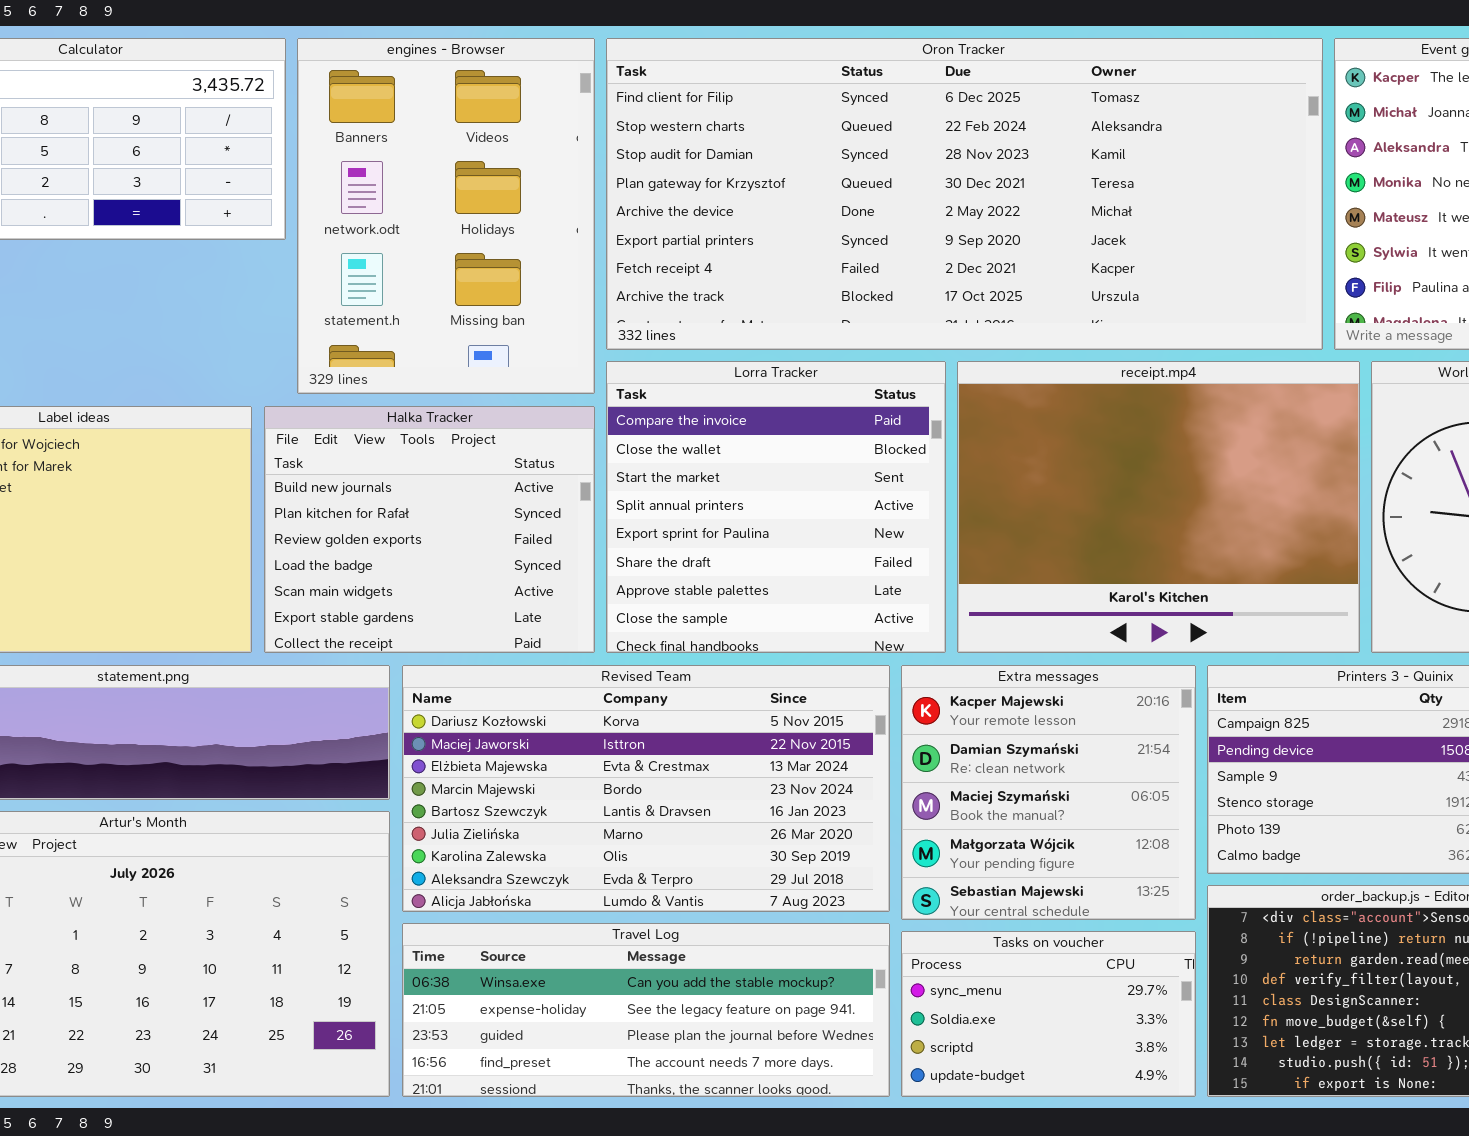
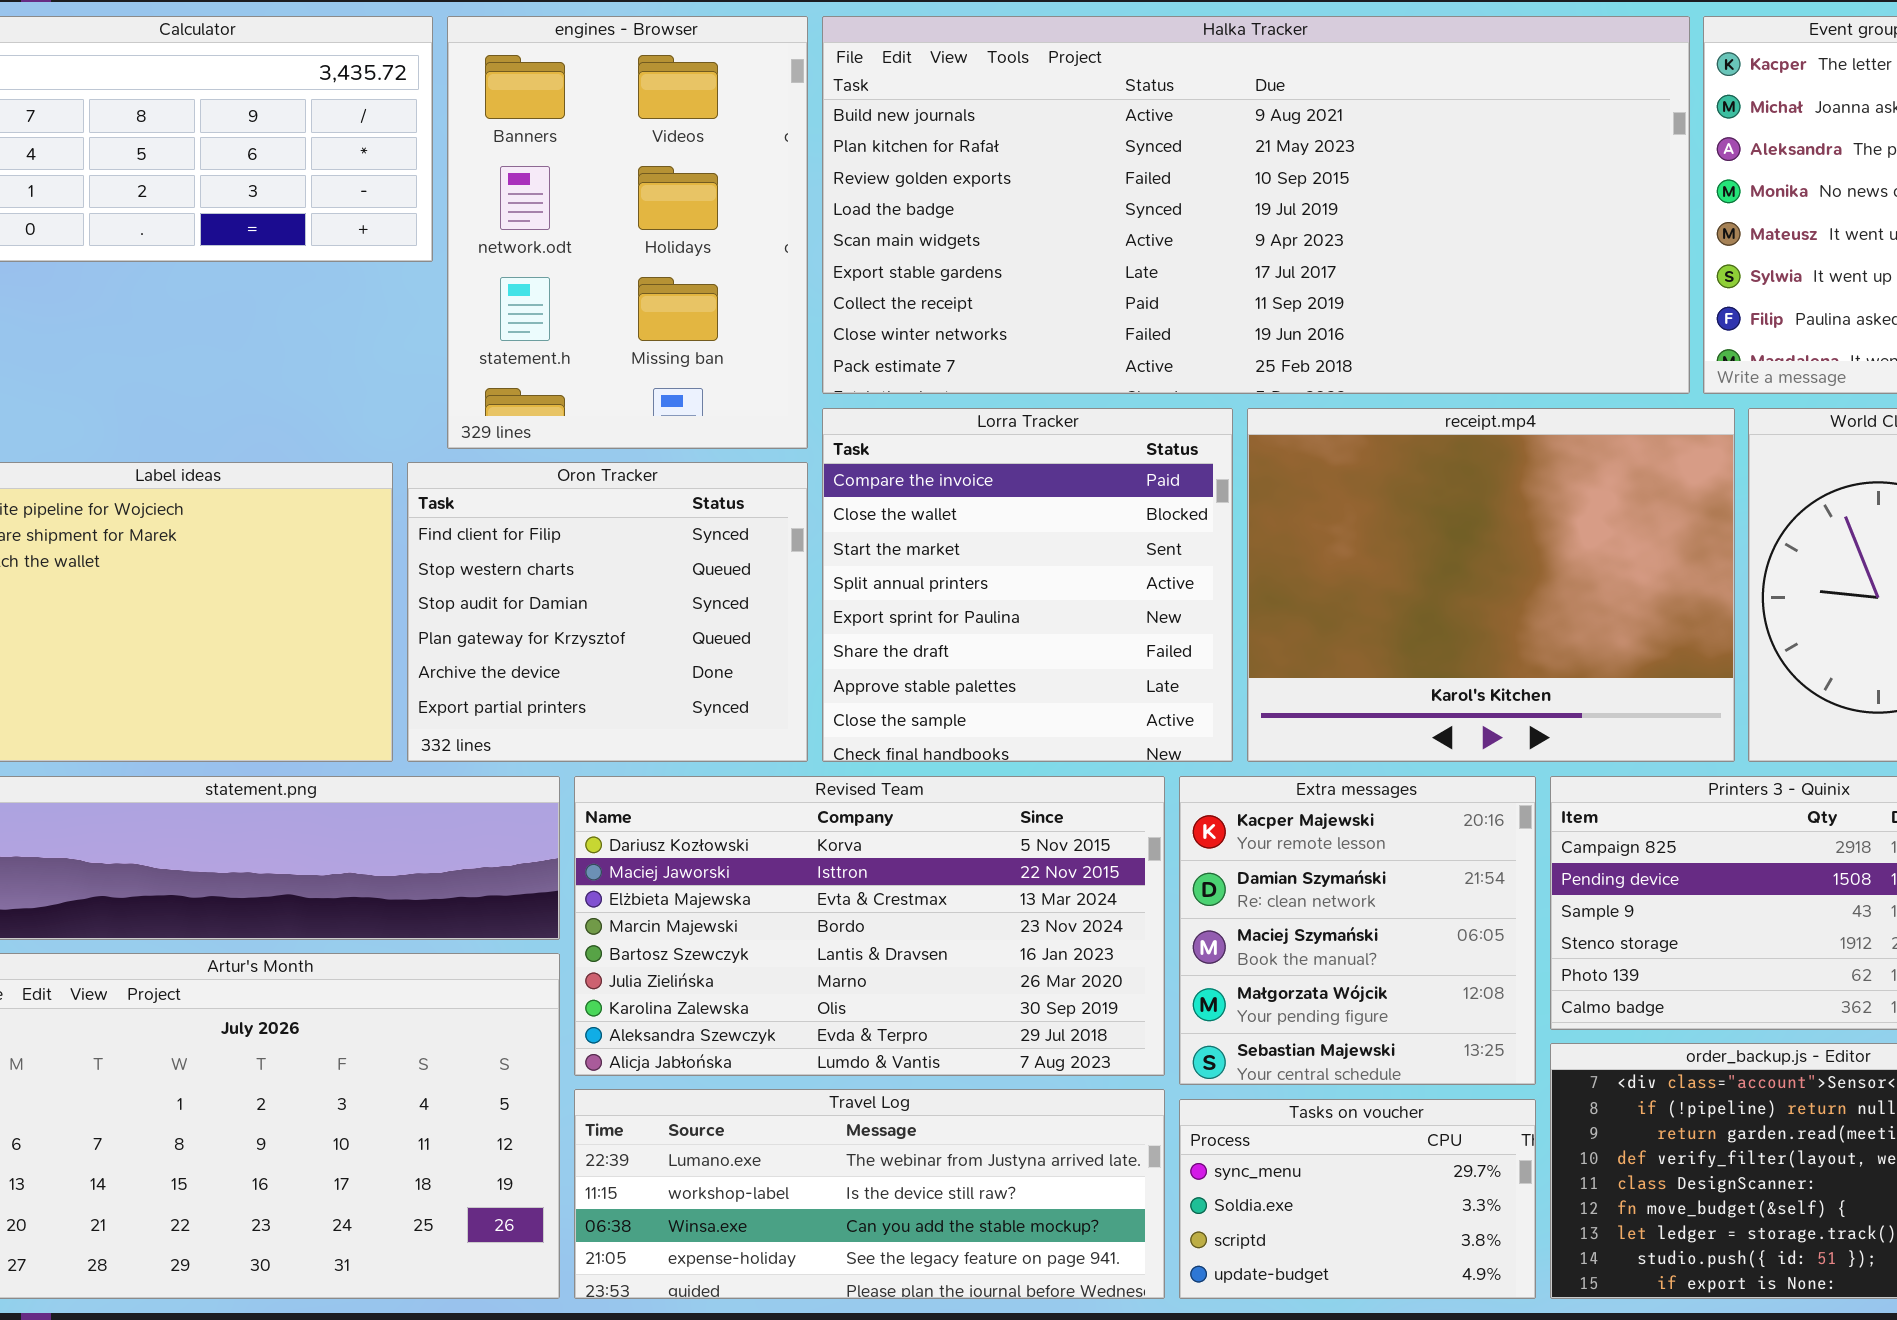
Oron Tracker: [606,38,1323,350] -> [407,462,808,762], moved, resized
Halka Tracker: [264,406,595,653] -> [822,16,1690,394], moved, resized
Travel Log: [402,923,890,1097] -> [574,1089,1165,1299], scrolled up 2 rows

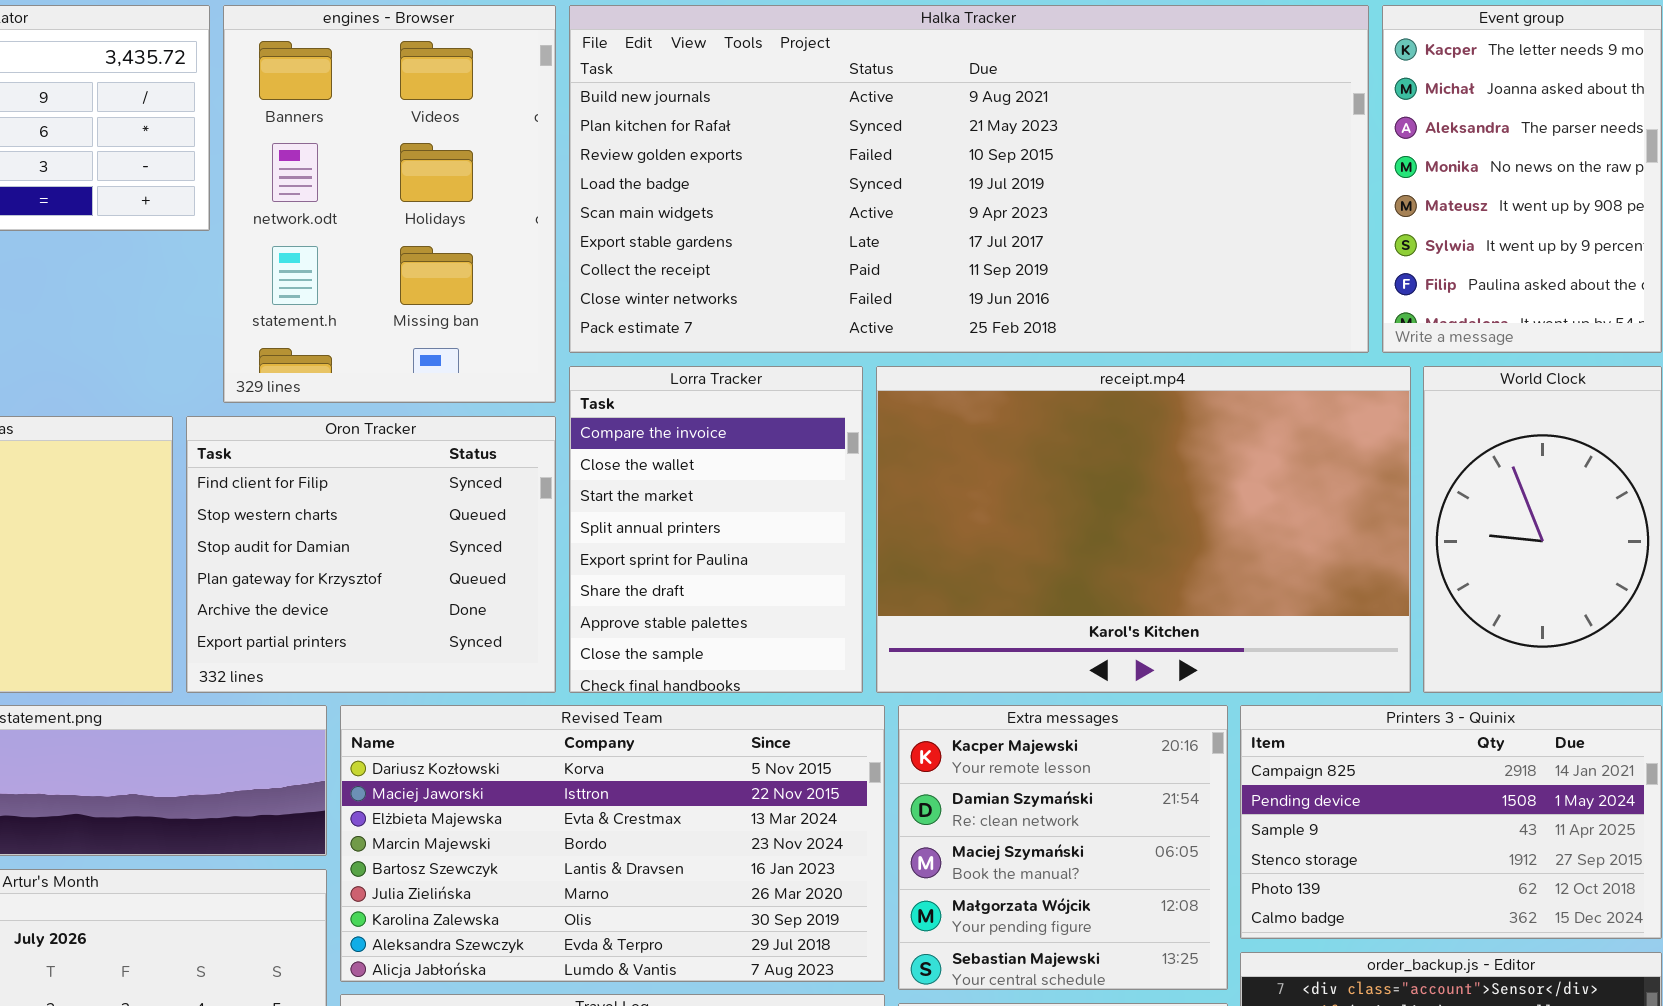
Lorra Tracker: [822,408,1233,762] -> [569,366,863,693], resized
receipt.mp4: [1247,408,1735,762] -> [876,366,1411,693], resized

